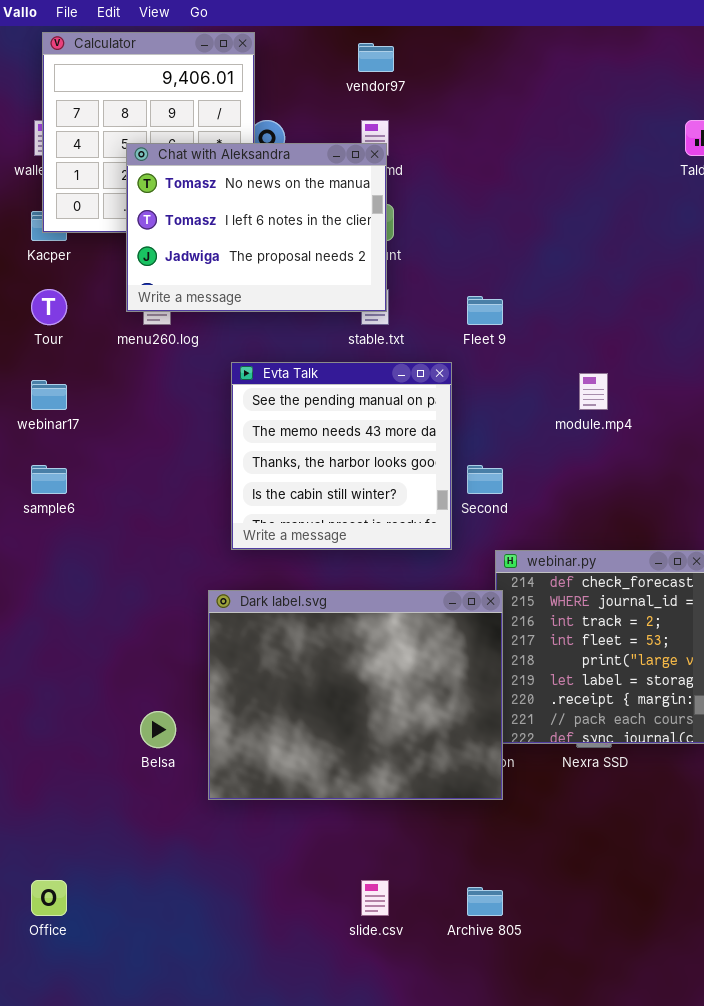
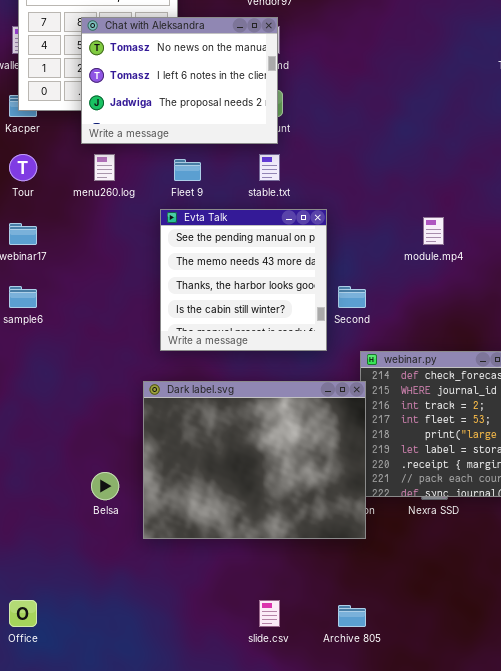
Chat with Aleksandra: [126,143,387,312] -> [81,17,278,144], moved
Fleet 9: [467,296,503,325] -> [174,159,201,181], moved

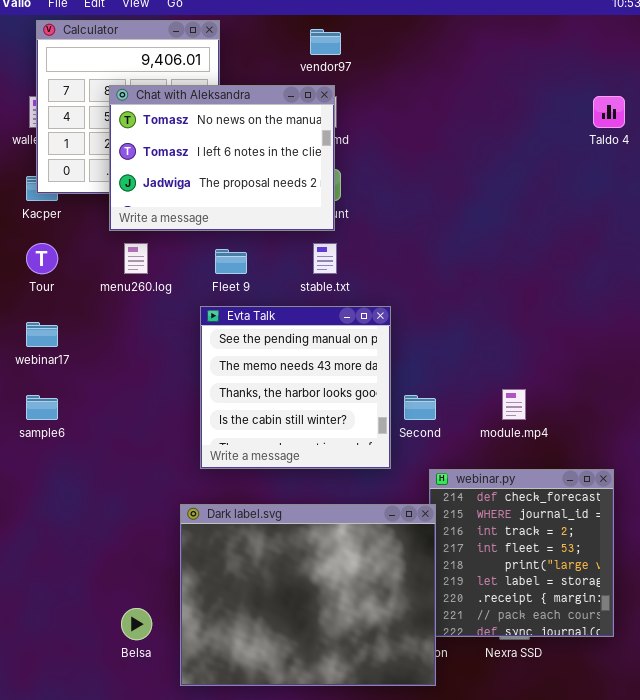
module.mp4: [423,217,444,245] -> [502,389,526,420], moved

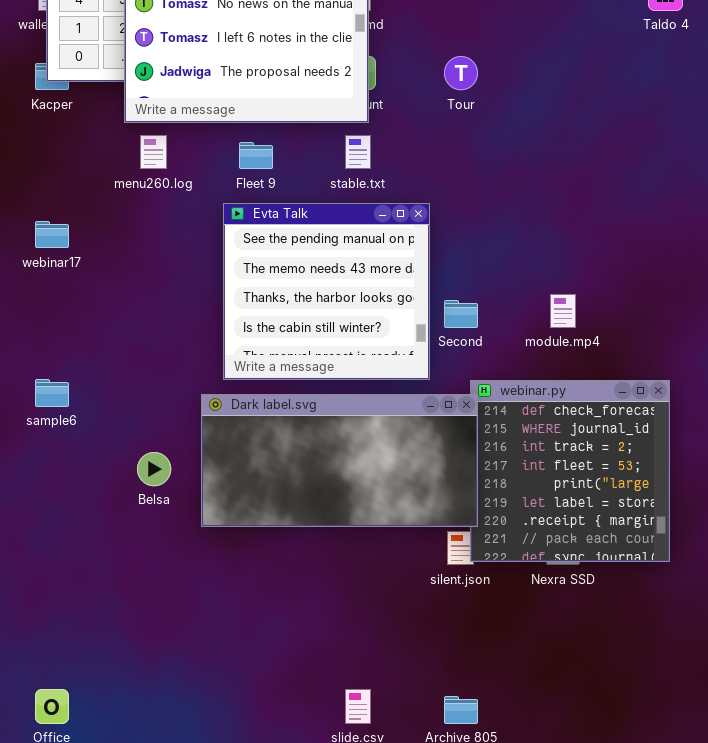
Tour: [26,243,58,274] -> [444,56,478,90], moved
sample6: [26,395,58,420] -> [35,379,69,407], moved
Dark label.svg: [180,504,436,686] -> [201,394,478,527], moved, resized
Belsa: [121,608,152,640] -> [137,452,171,486], moved

